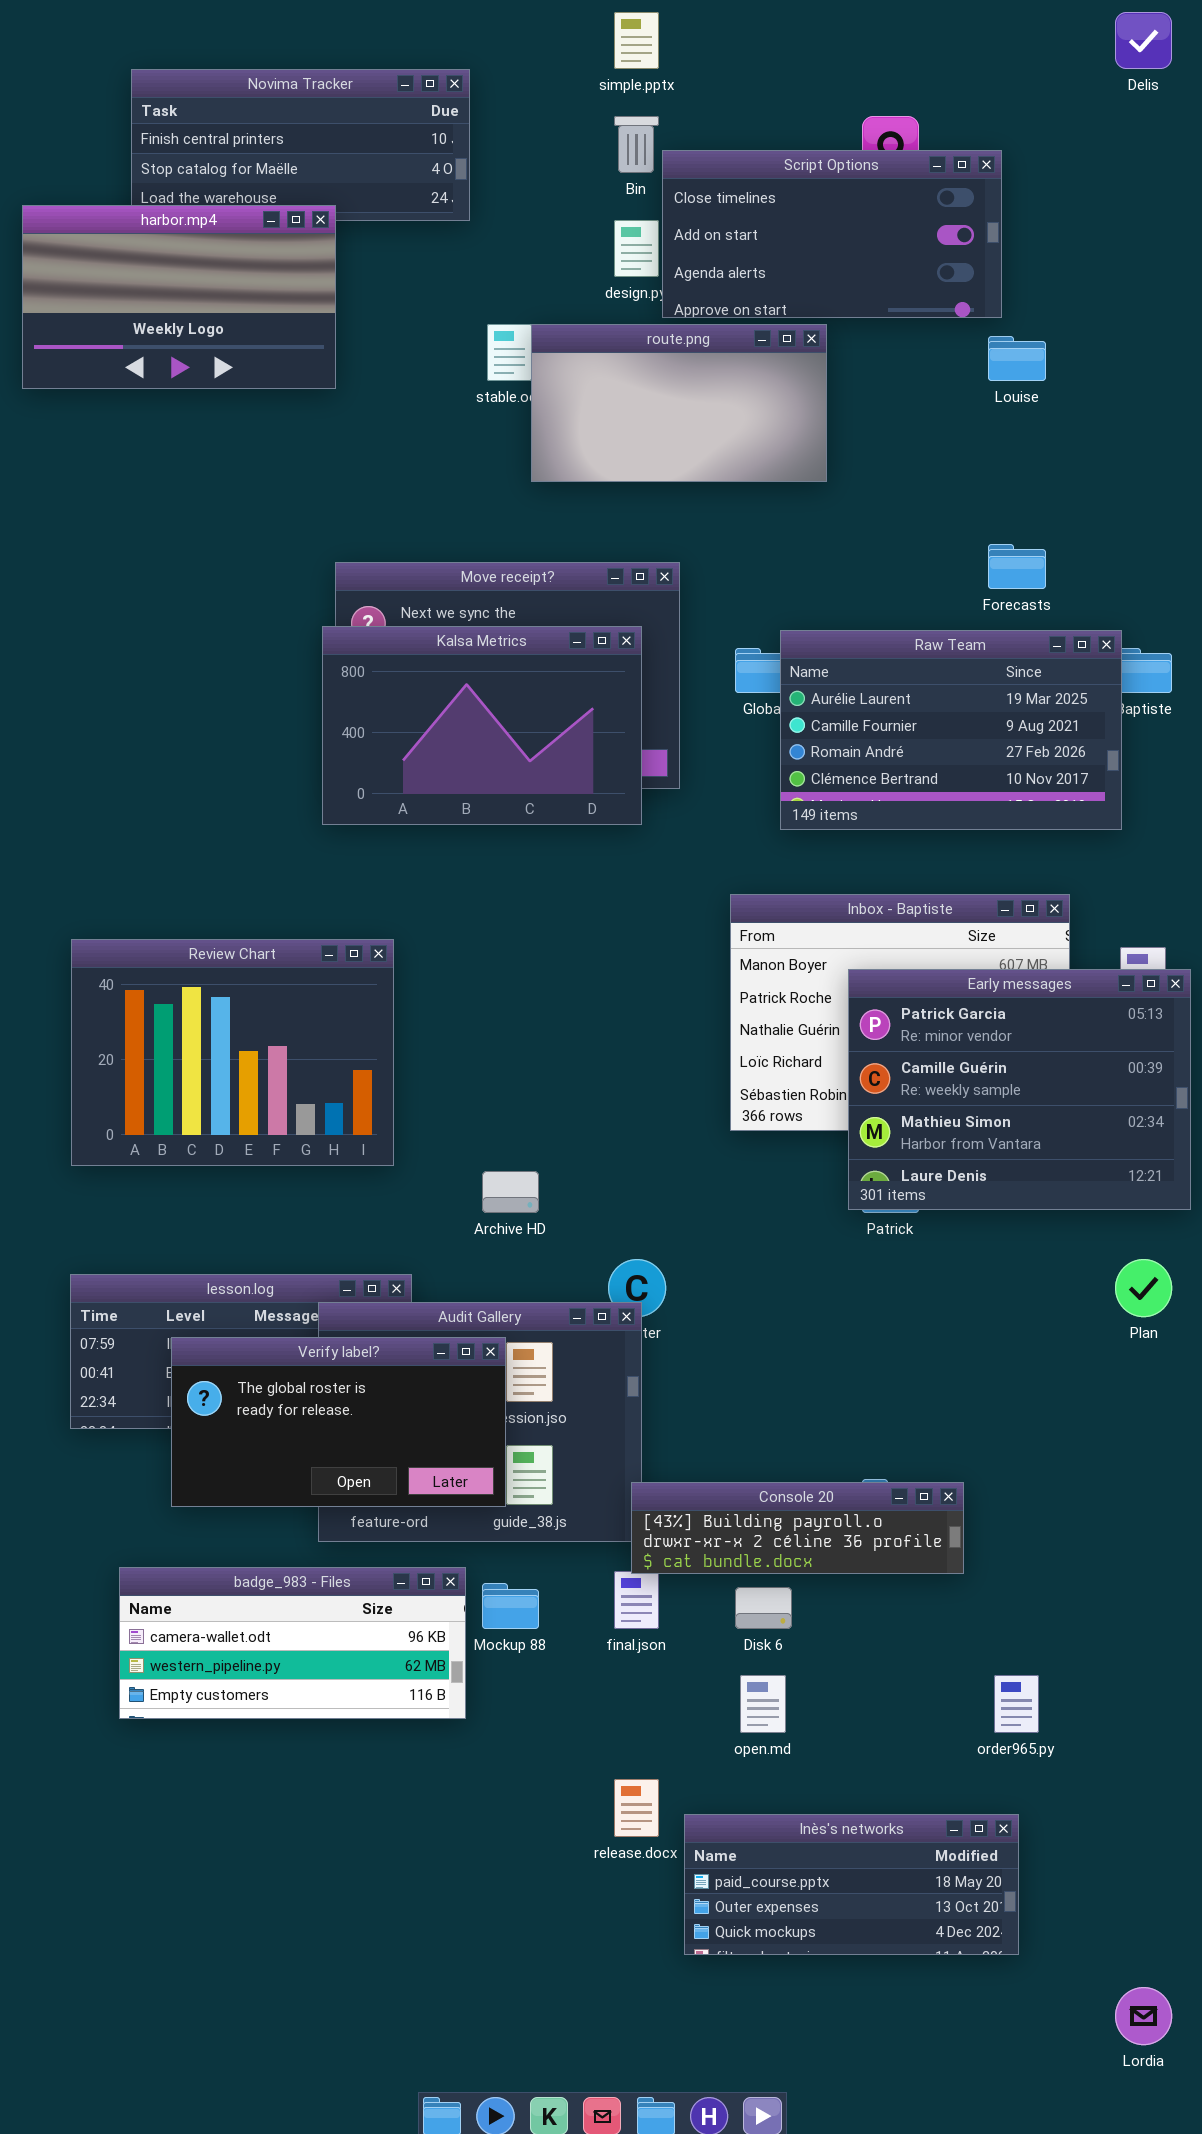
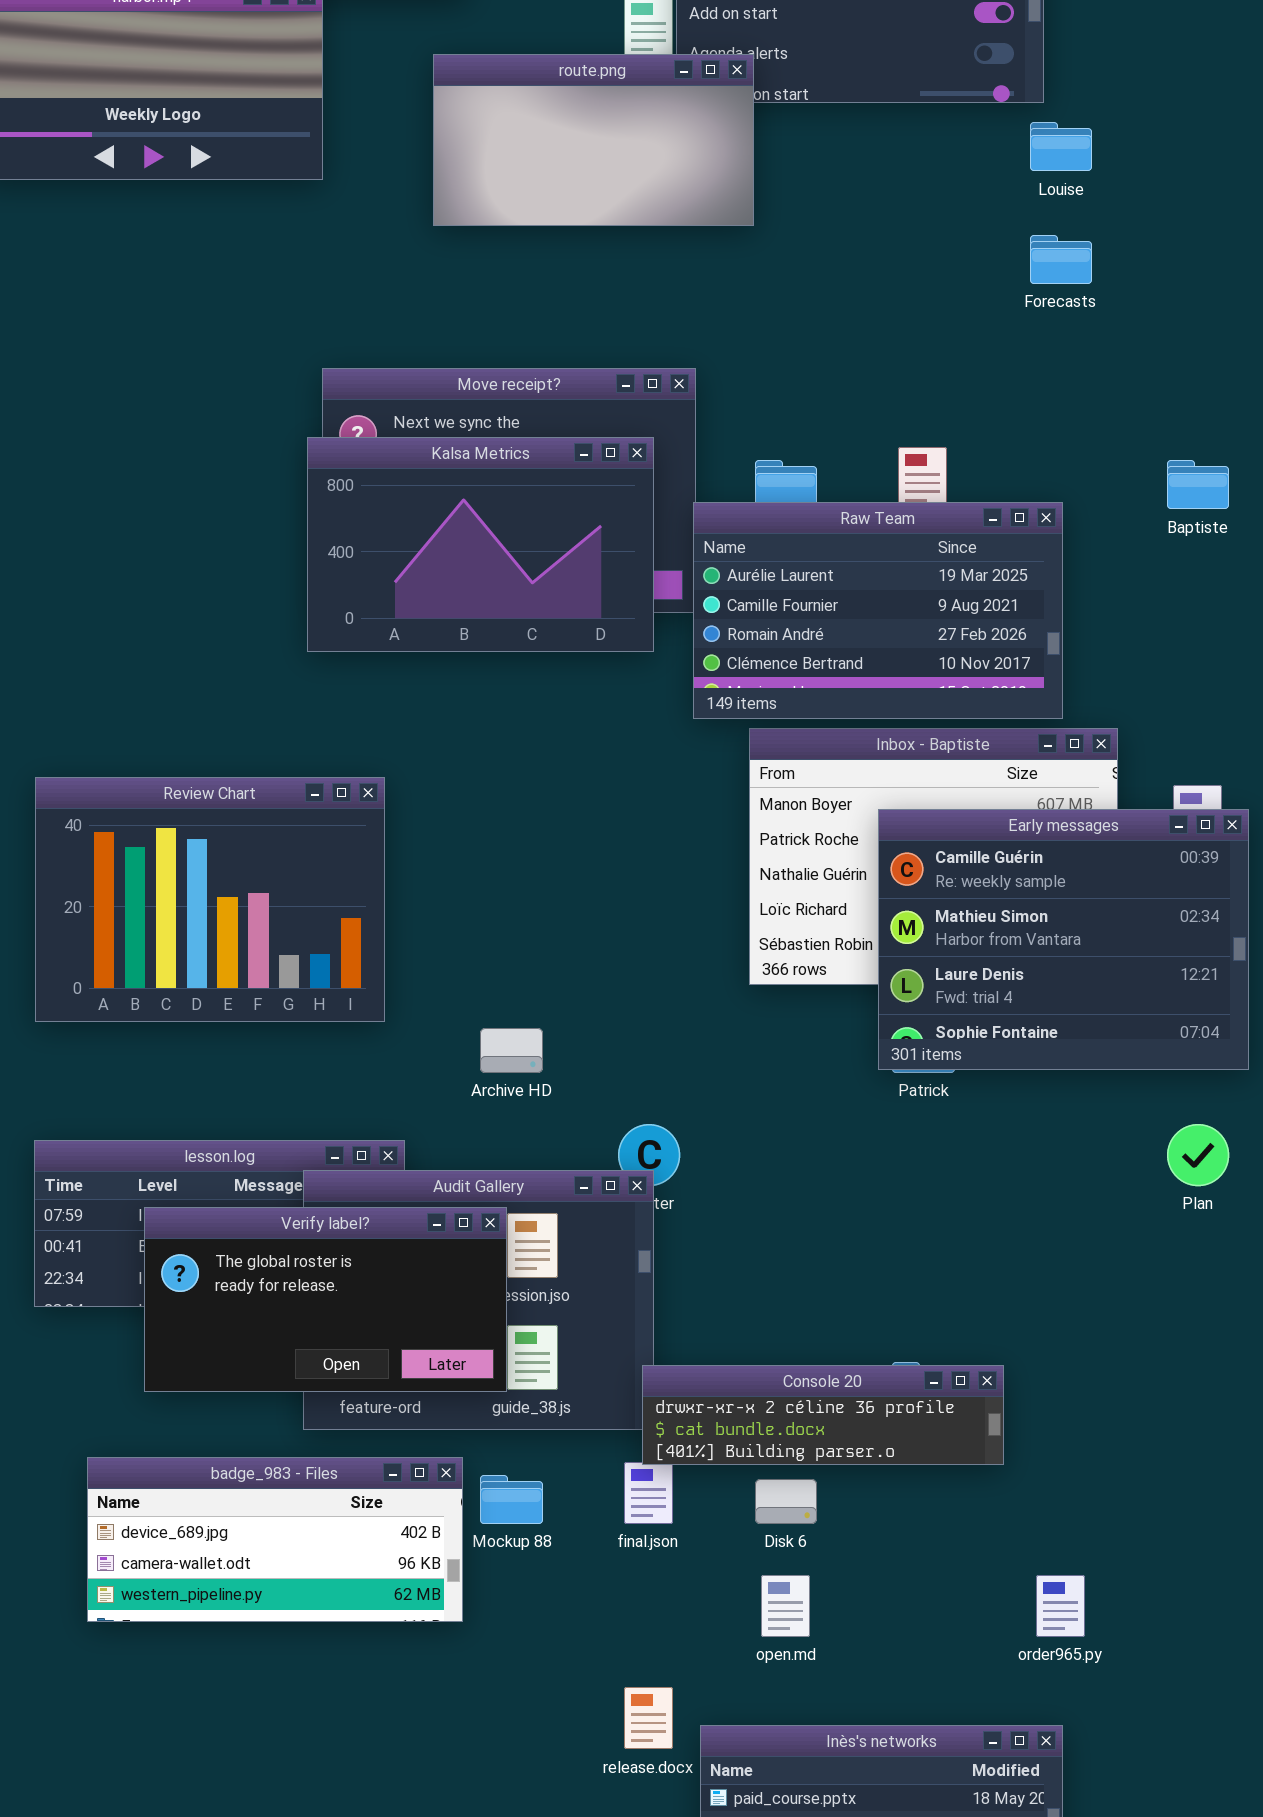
route.png: [531,324,827,482] -> [433,54,754,226], moved
Forecasts: [988,544,1046,589] -> [1030,235,1092,284], moved
Raw Team: [780,630,1122,830] -> [693,502,1063,719], moved
Early messages: [848,969,1191,1210] -> [878,809,1249,1070], scrolled down 1 row
Console 20: [631,1482,964,1574] -> [642,1365,1004,1465], scrolled down 1 row
badge_983 - Files: [119,1567,466,1719] -> [87,1457,463,1622], scrolled up 1 row

